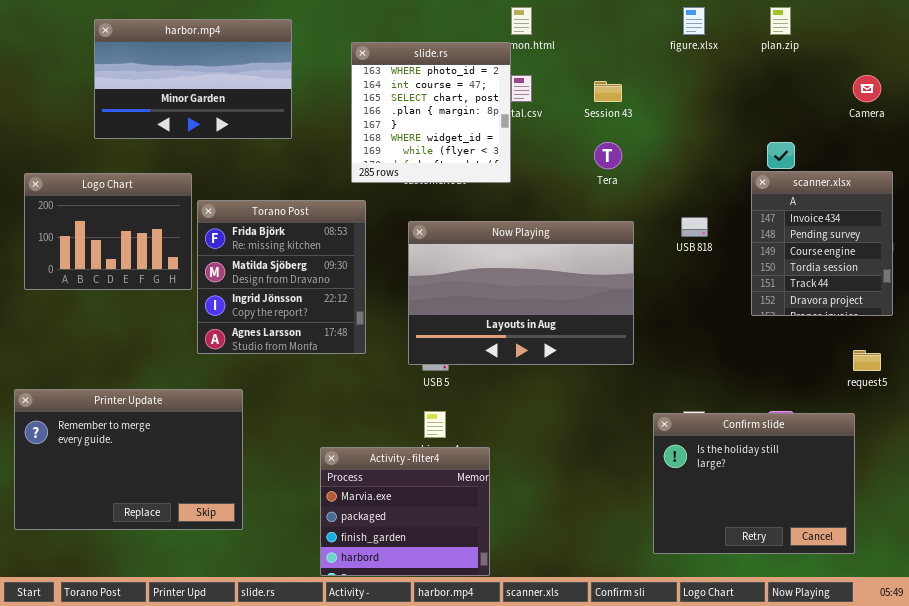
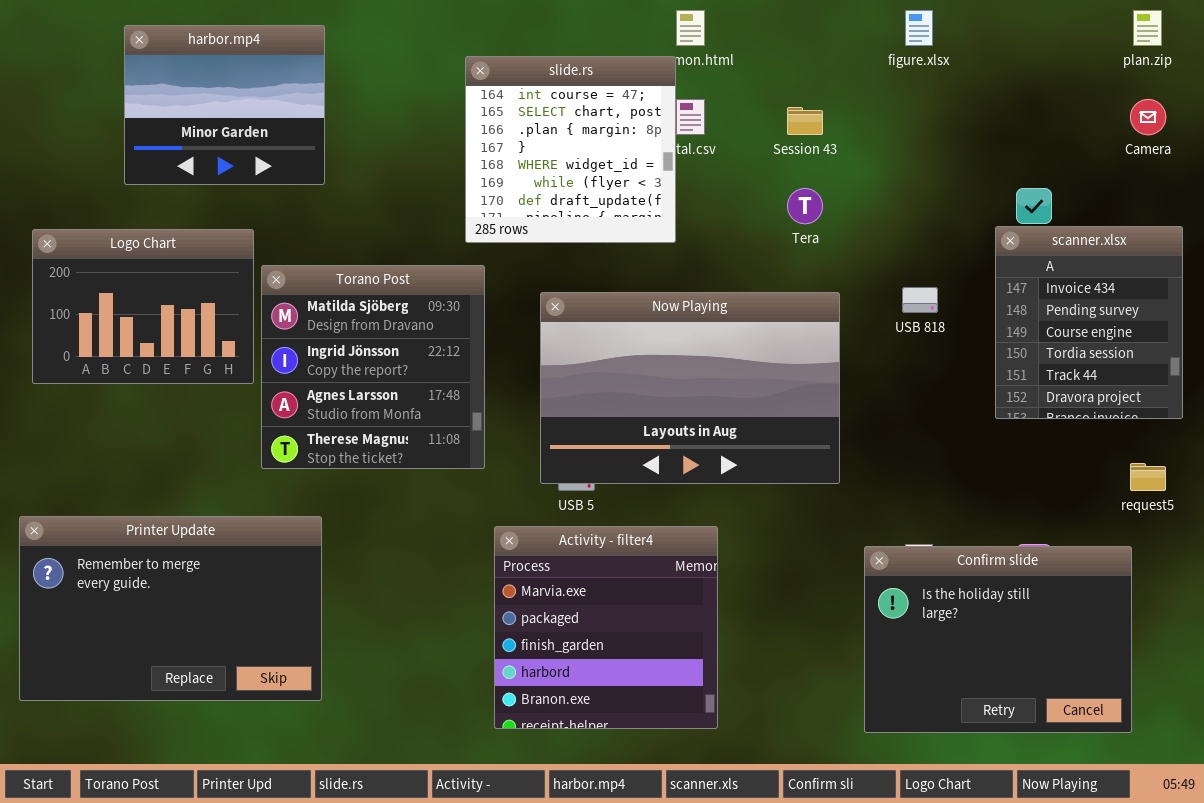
plan.zip: [770,7,791,35] -> [1133,10,1162,46], moved
harbor.mp4: [94,19,292,139] -> [124,25,325,185], resized
slide.rs: [351,42,511,183] -> [465,56,676,243], scrolled down 1 row
Torano Post: [197,200,366,354] -> [261,265,485,469], scrolled down 1 row
Activity - filter4: [320,447,490,576] -> [494,526,718,729], moved, resized

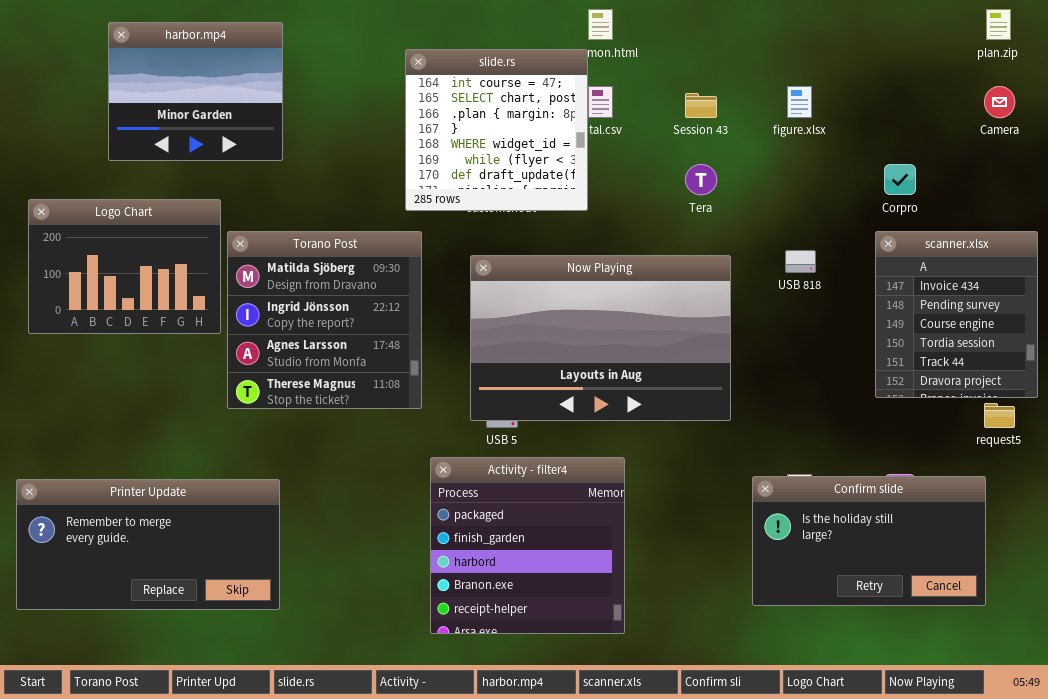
figure.xlsx: [905,10,933,46] -> [787,86,812,118], moved
scanner.xlsx: [995,226,1183,419] -> [875,231,1038,398], moved
Printer Update: [19,516,322,701] -> [16,479,280,610], resized
Activity - filter4: [494,526,718,729] -> [430,457,625,634], scrolled down 1 row
Confirm slide: [864,546,1132,733] -> [752,476,986,606], resized

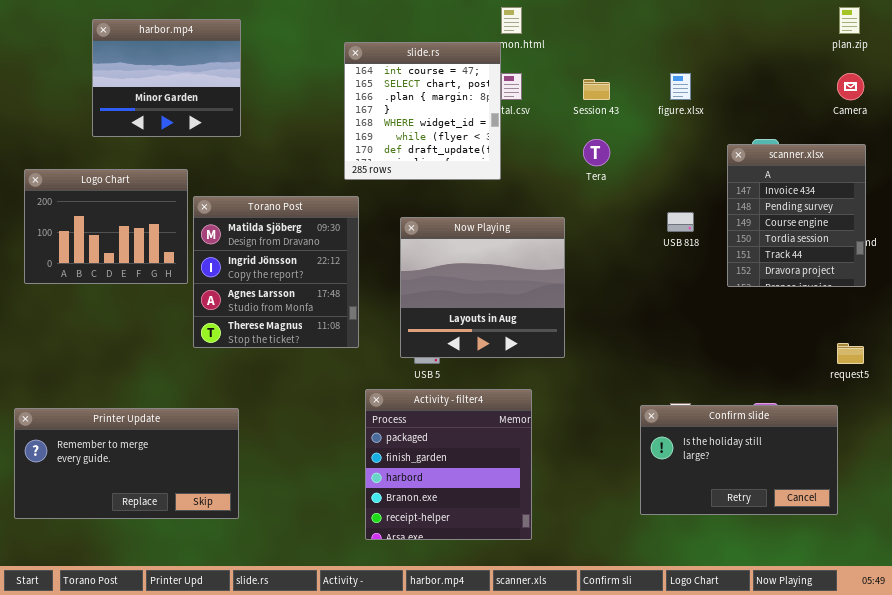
scanner.xlsx: [875,231,1038,398] -> [727,144,866,287], moved
Now Playing: [470,255,731,421] -> [400,217,565,358], resized

